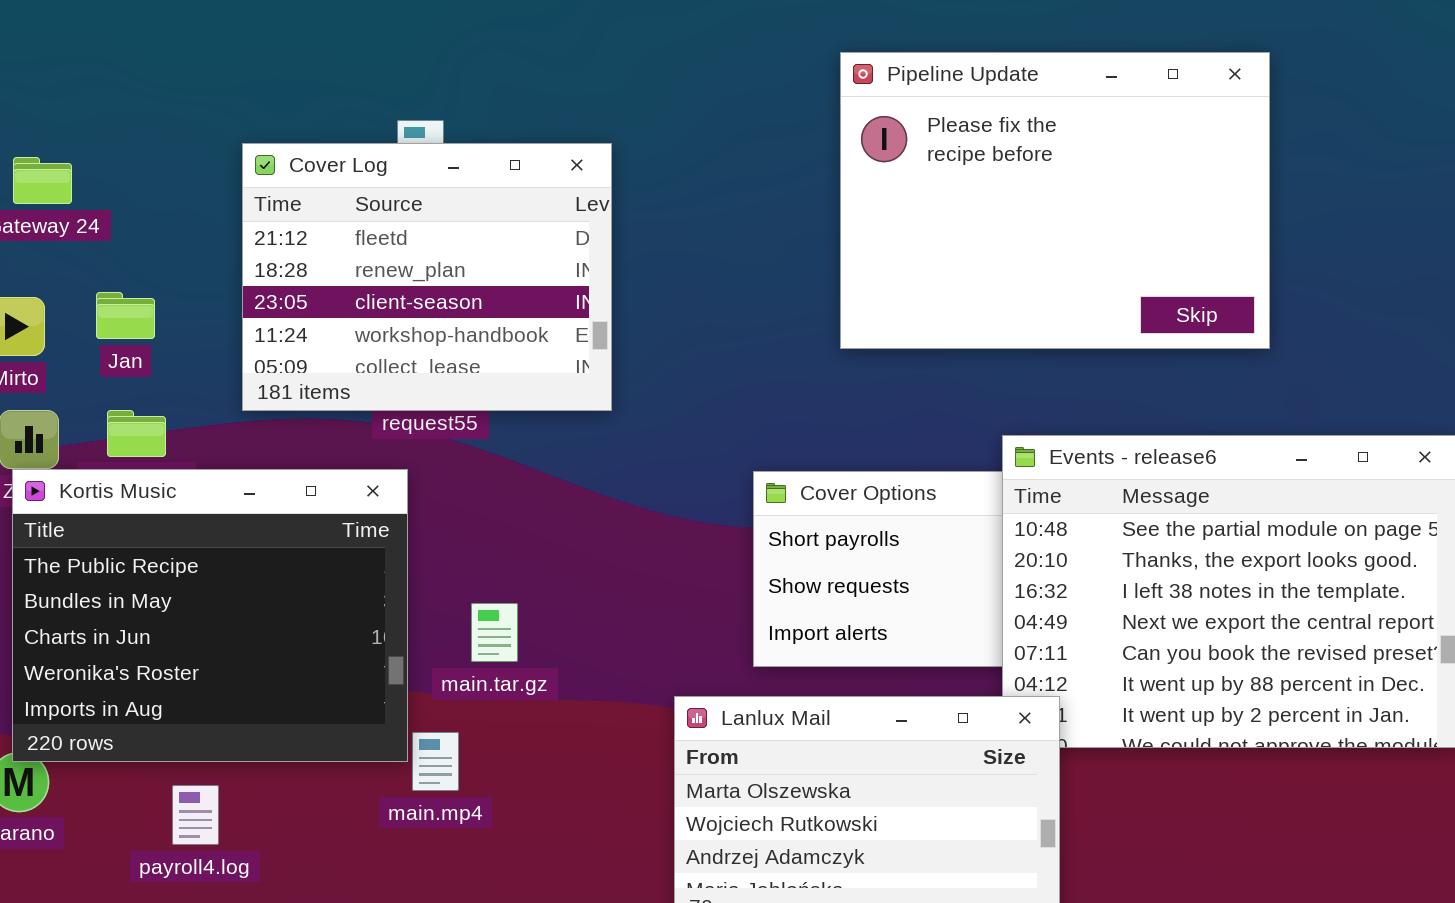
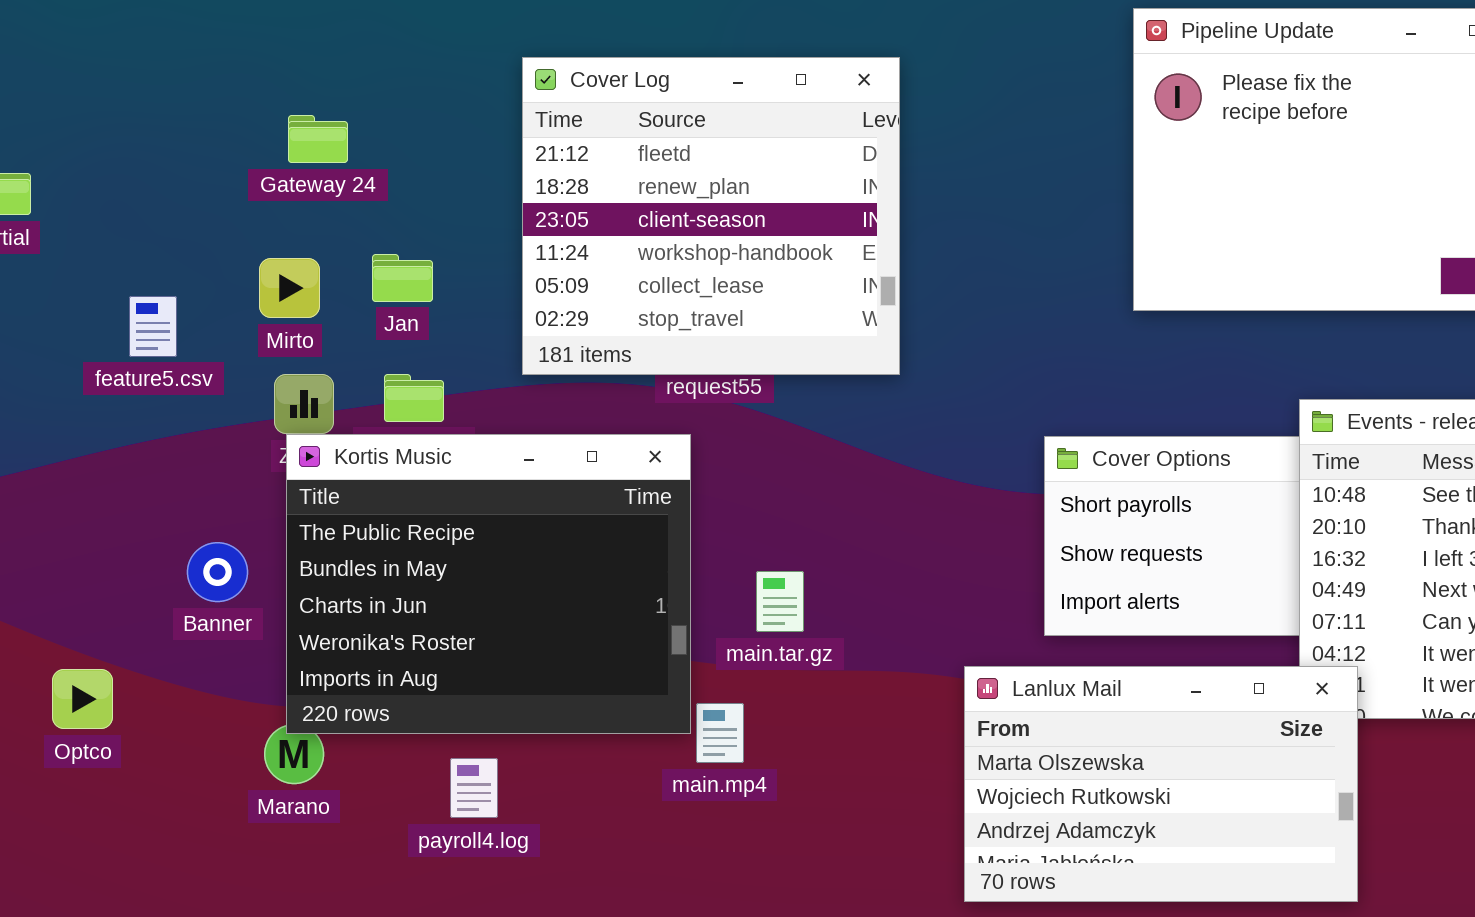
Cover Log: [242,143,612,411] -> [522,57,900,375], resized

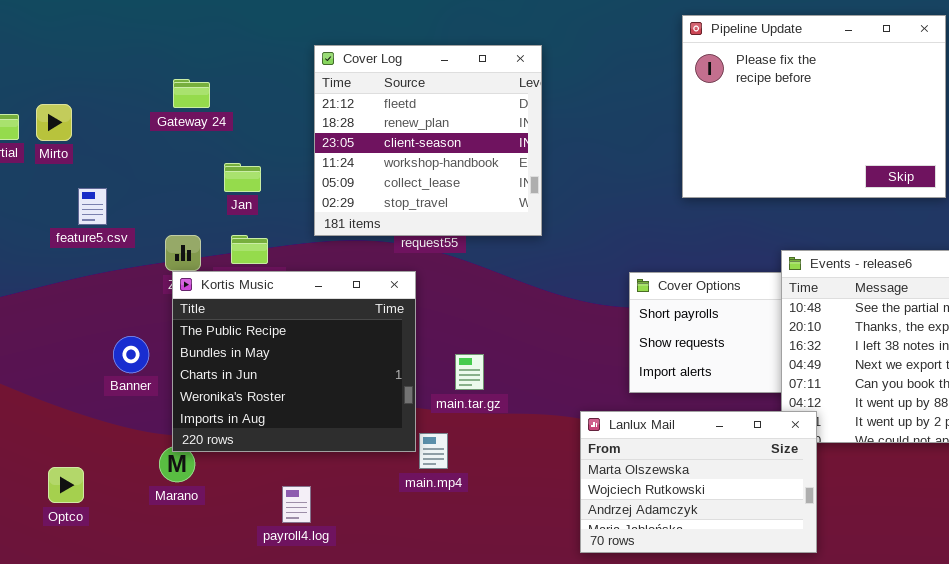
Mirto: [259,258,320,318] -> [36,104,72,141], moved
Optco: [52,669,113,729] -> [48,467,84,503], moved
payroll4.log: [450,758,498,818] -> [282,486,311,523], moved

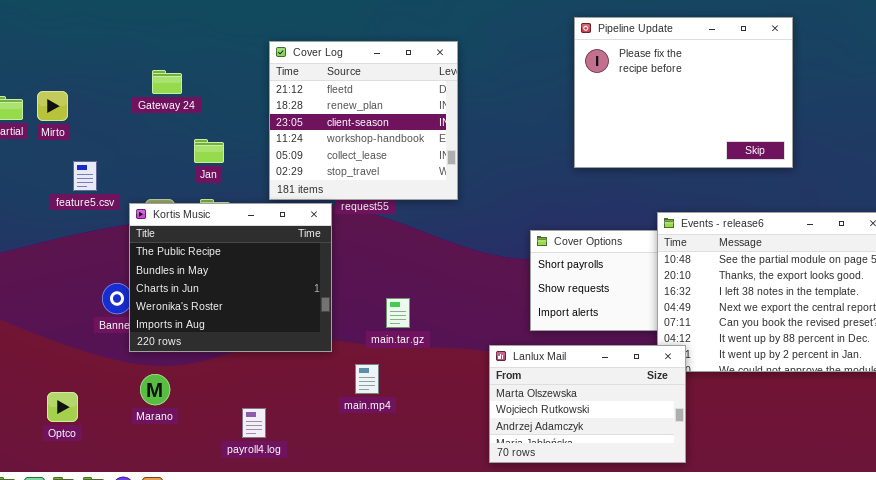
Kortis Music: [172,271,416,452] -> [129,203,332,352], moved

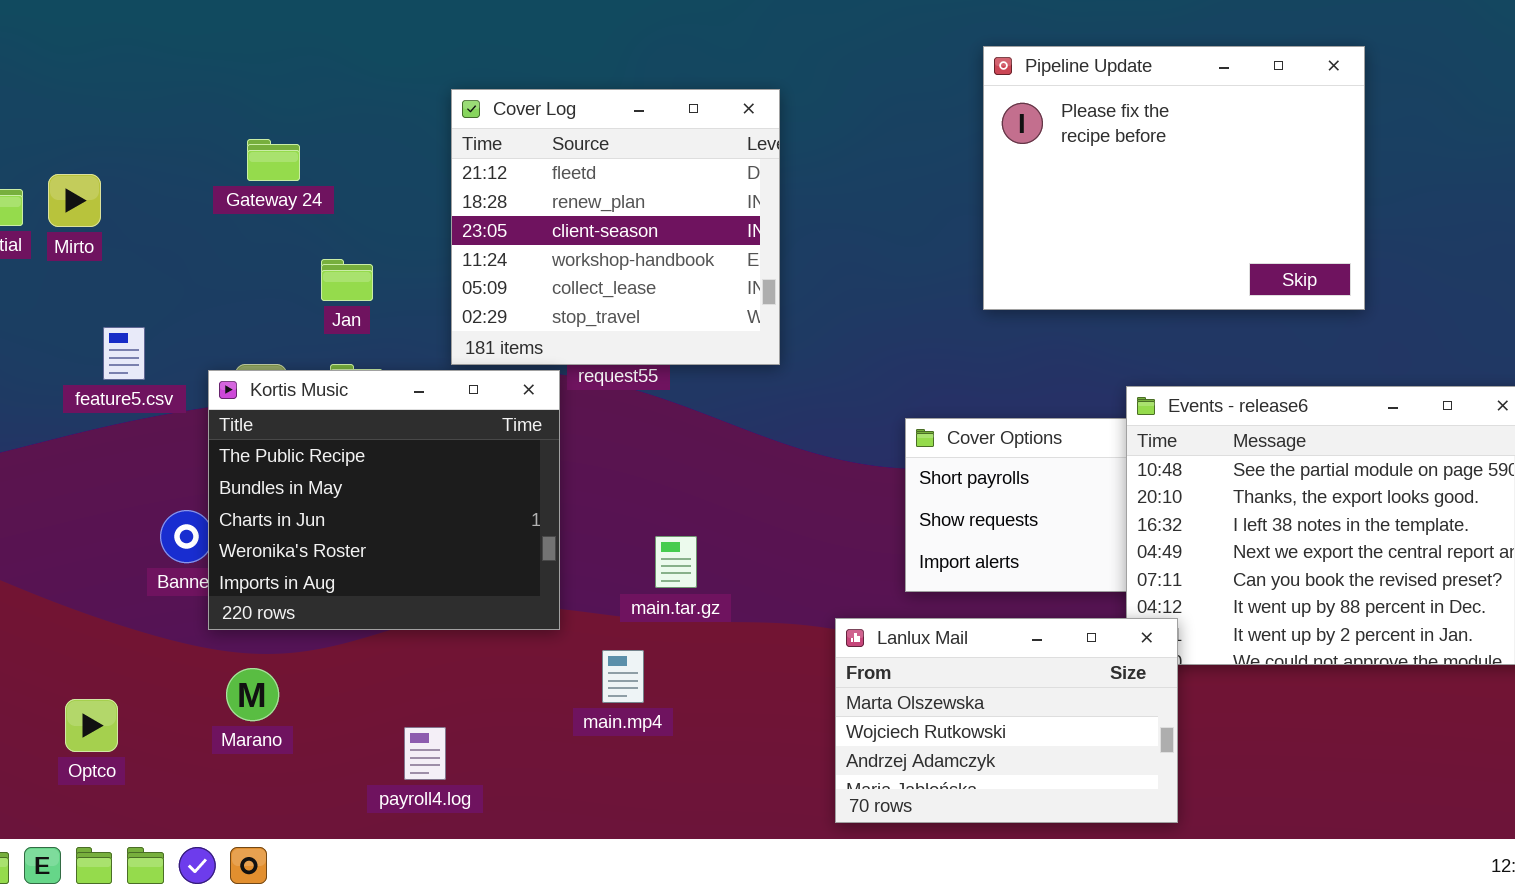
feature5.csv: [73,161,97,191] -> [103,327,145,380], moved

